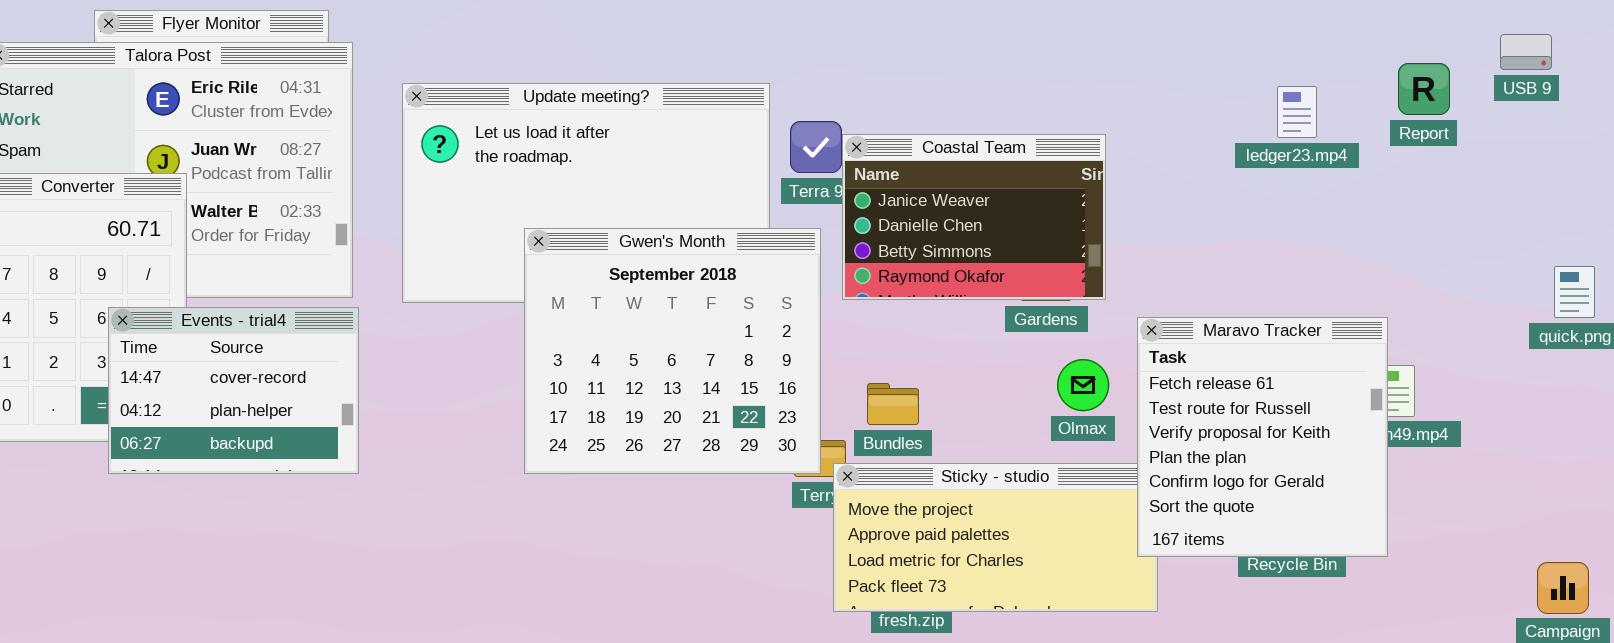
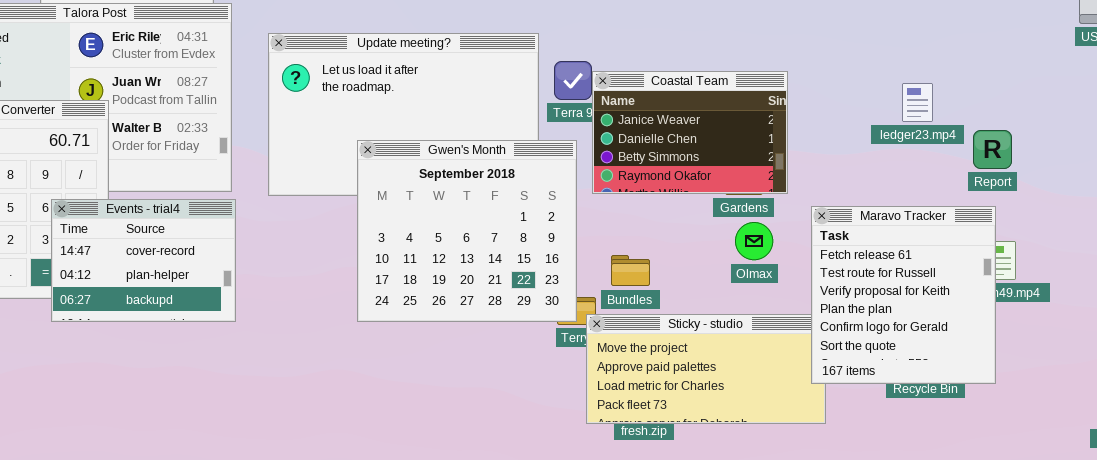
Report: [1398,63,1450,115] -> [973,130,1012,169], moved
ledger23.mp4: [1277,86,1317,138] -> [902,83,933,122], moved
Olmax: [1057,359,1109,411] -> [735,222,773,260], moved

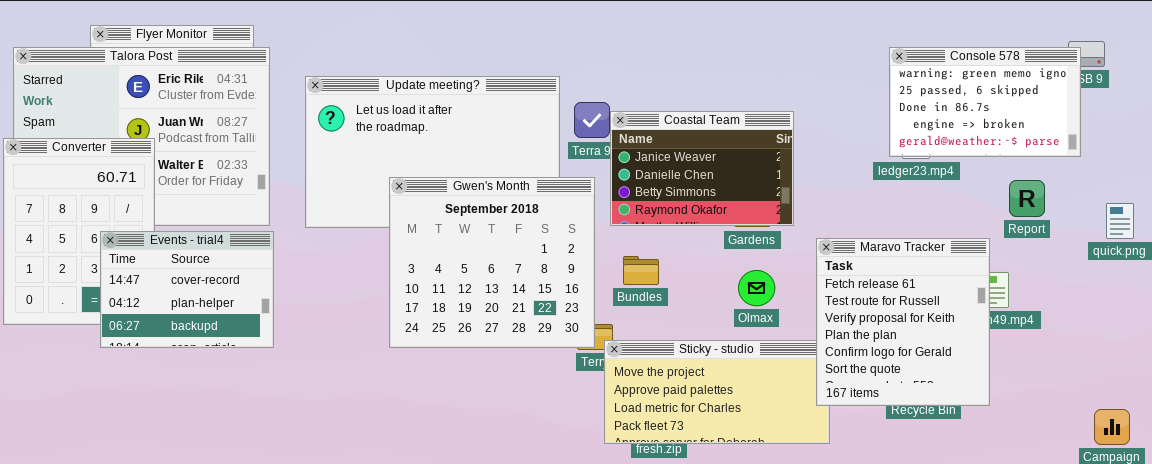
Console 578: none -> [889,47,1081,157], opened
Report: [973,130,1012,169] -> [1009,180,1045,217], moved
Olmax: [735,222,773,260] -> [738,270,775,306], moved
Bundles: [611,255,650,286] -> [623,256,659,285], moved

